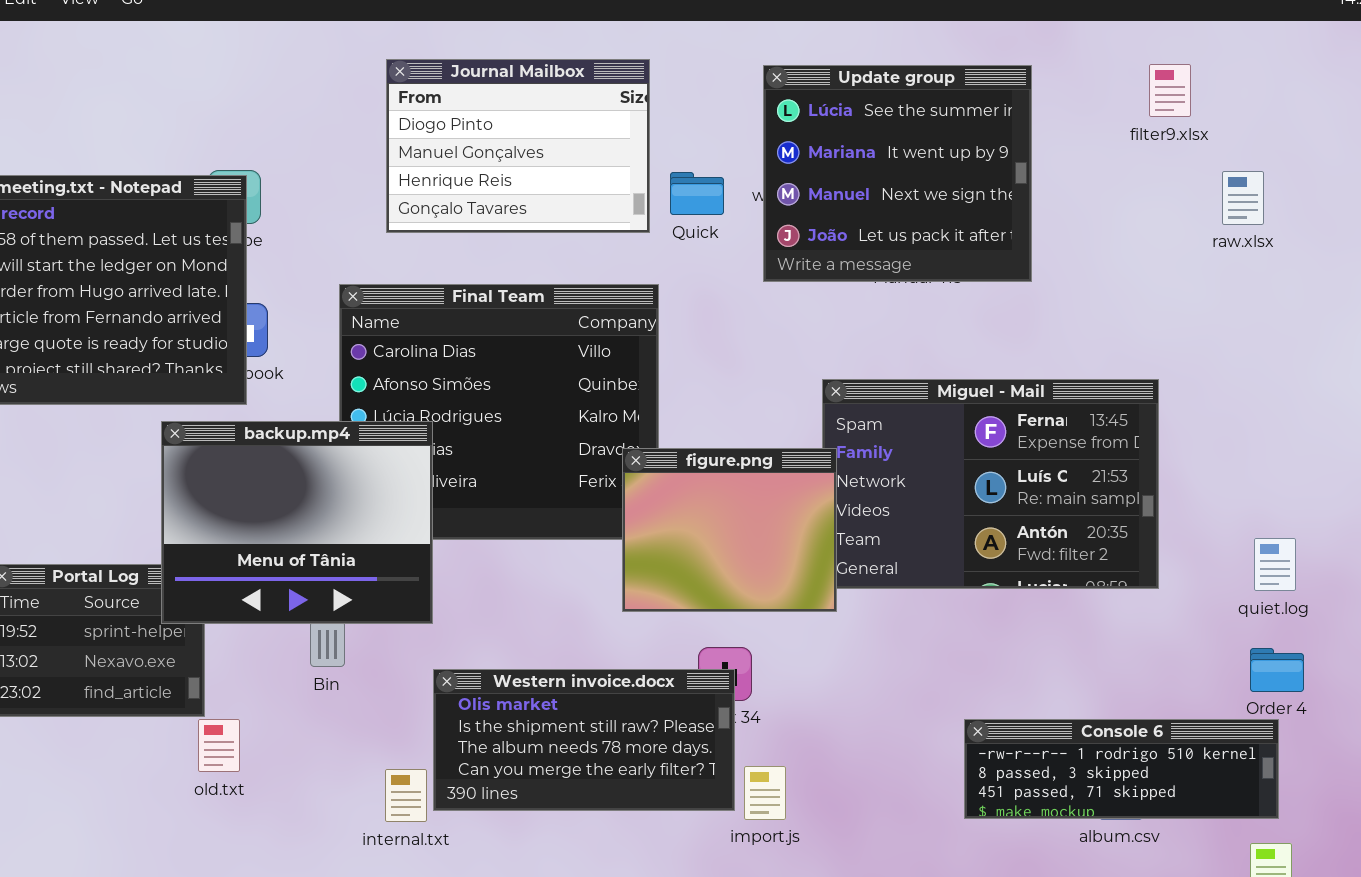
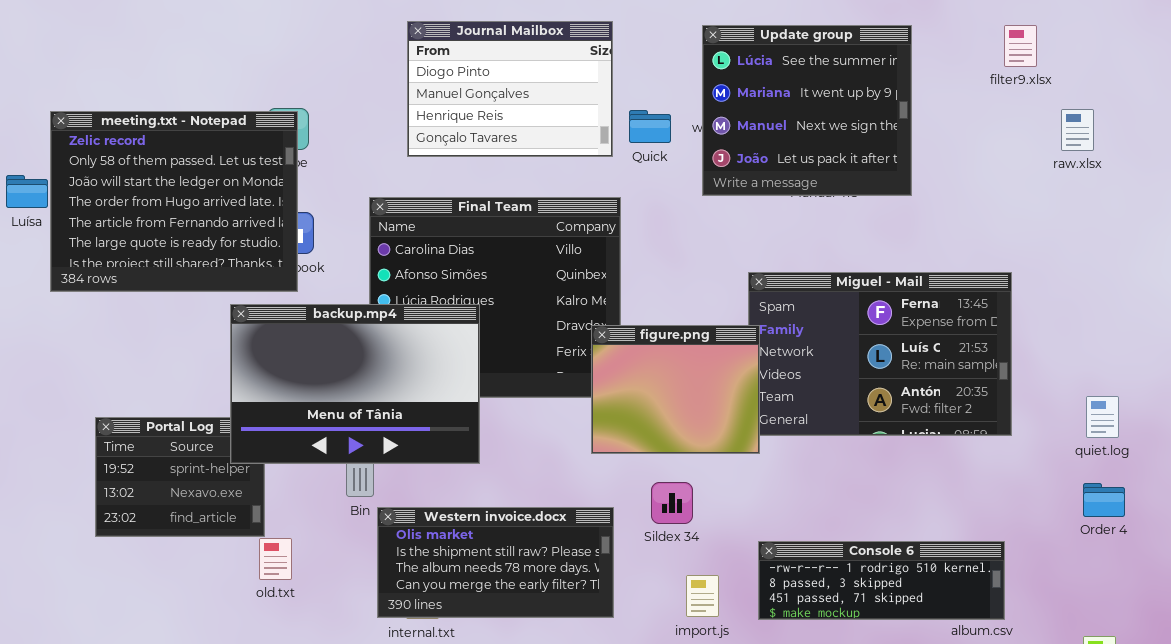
backup.mp4: [161,421,433,624] -> [230,304,480,464], resized
Western invoice.docx: [433,669,735,811] -> [377,507,614,618], moved
Console 6: [964,719,1279,819] -> [758,541,1005,620], moved

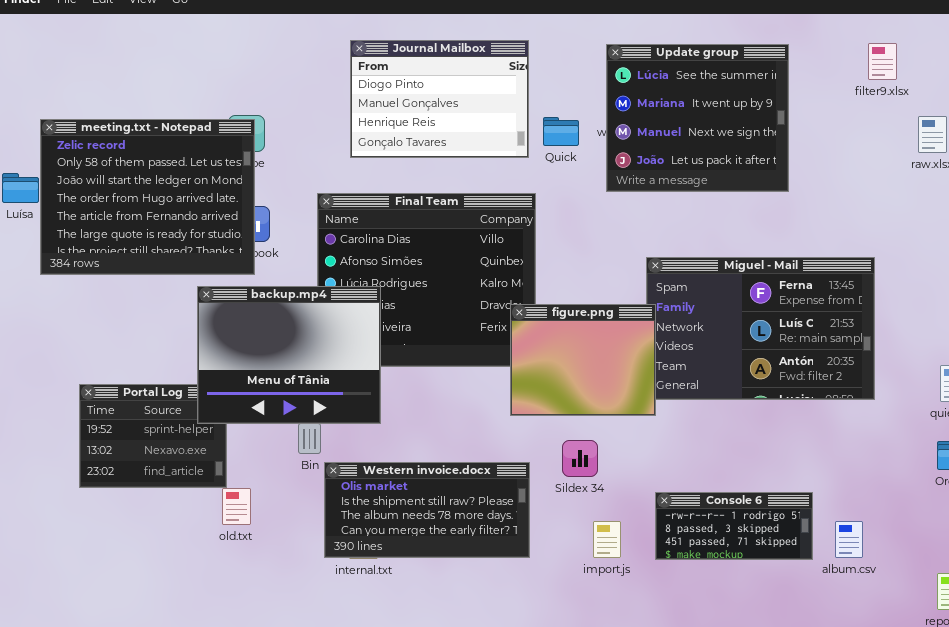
backup.mp4: [230,304,480,464] -> [197,286,381,424], resized
Console 6: [758,541,1005,620] -> [655,492,813,560], resized

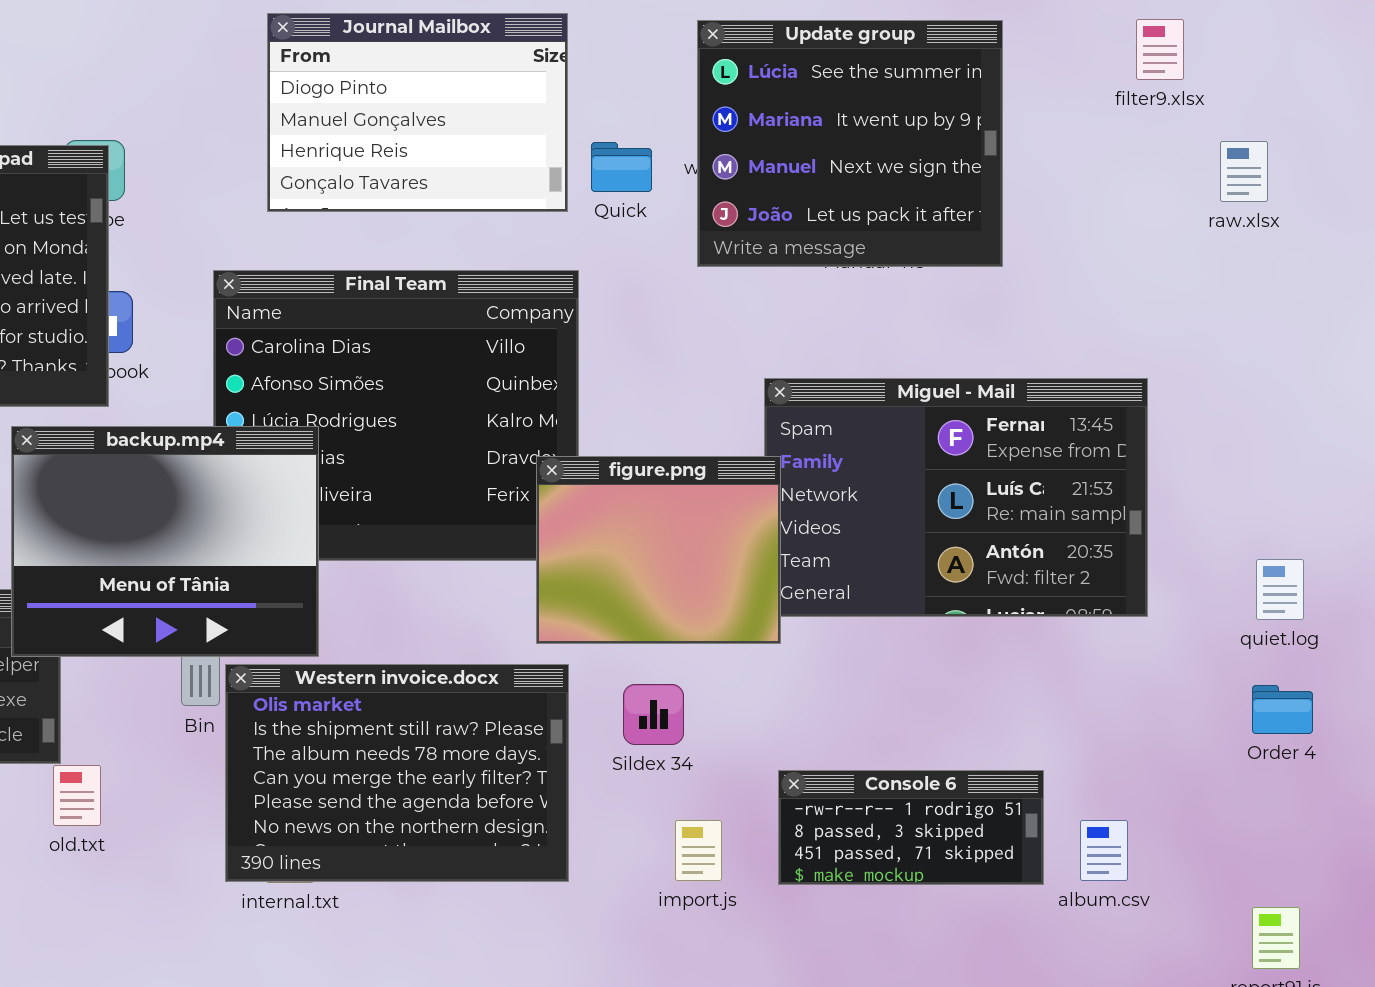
Western invoice.docx: [324,462,530,558] -> [225,664,569,882], resized

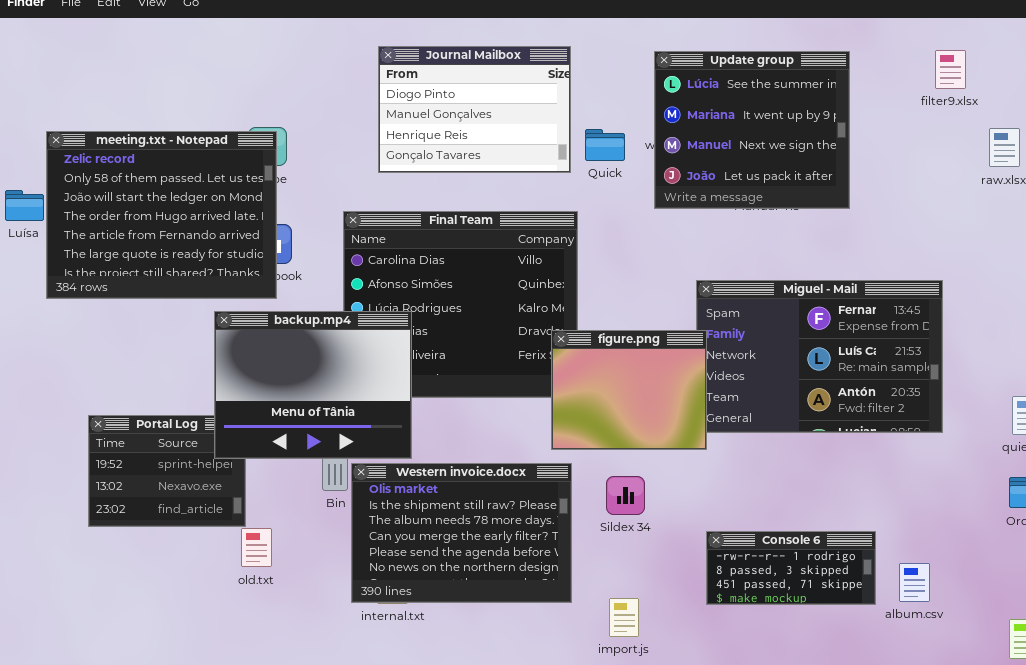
import.js: [675,820,722,881] -> [609,598,639,637], moved

